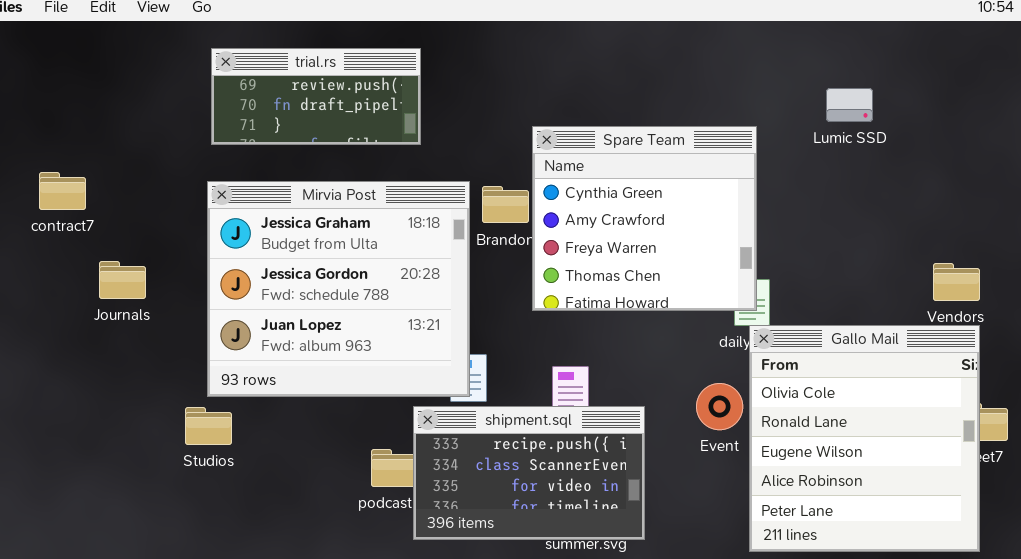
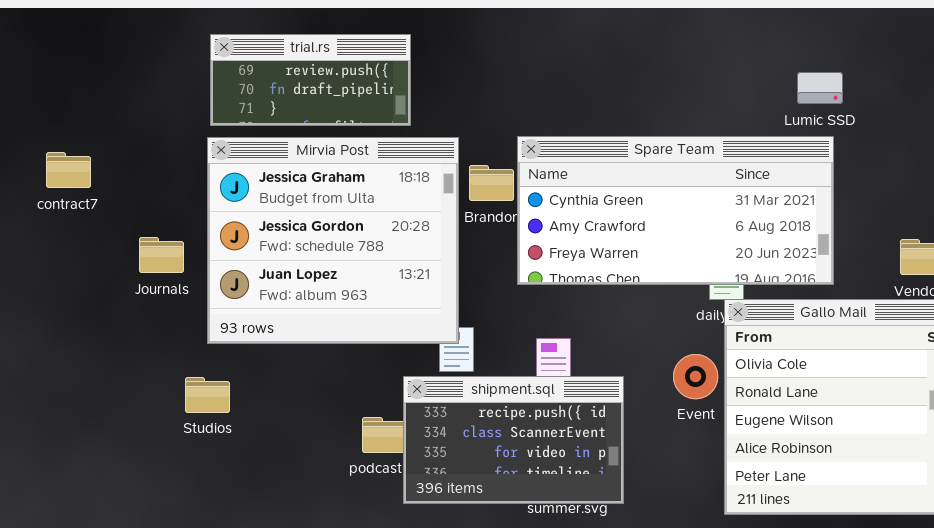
Spare Team: [532,126,757,311] -> [517,136,834,285], resized
Mirvia Post: [207,181,470,397] -> [207,137,459,344], moved
Journals: [99,261,146,299] -> [139,237,184,273], moved

